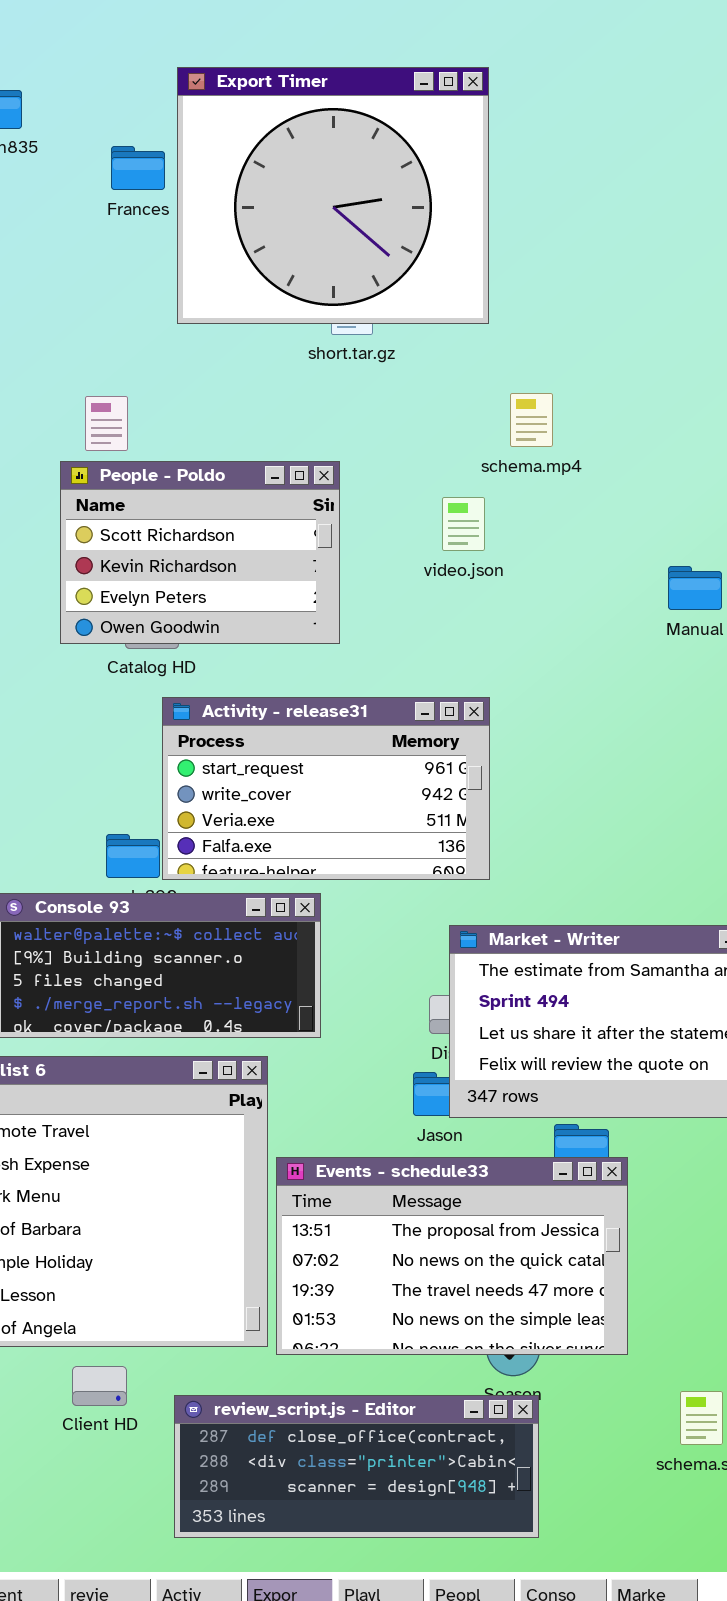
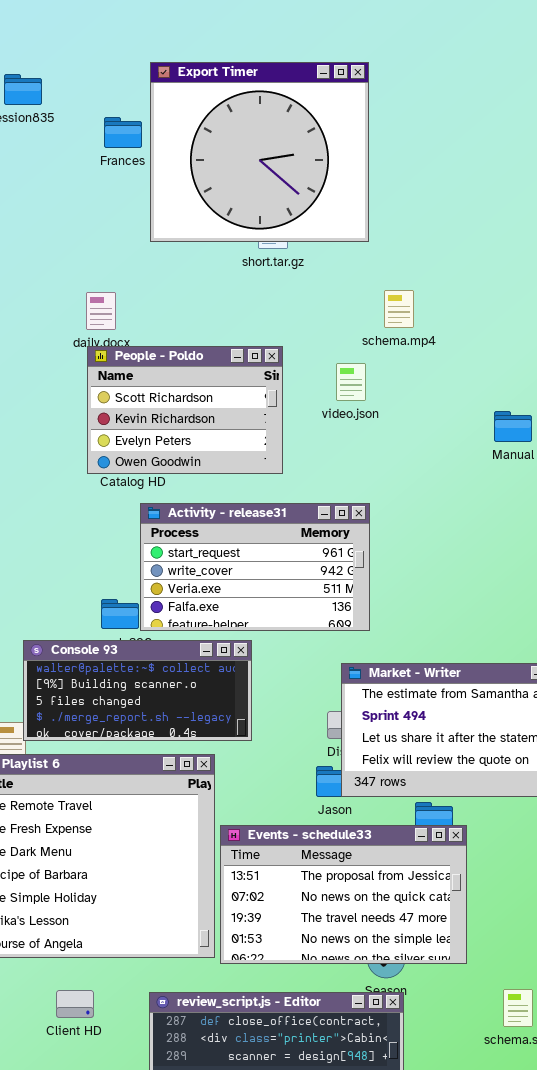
People - Poldo: [60,461,340,644] -> [87,346,283,474], moved
Client HD: [72,1366,127,1406] -> [56,990,94,1018], moved

